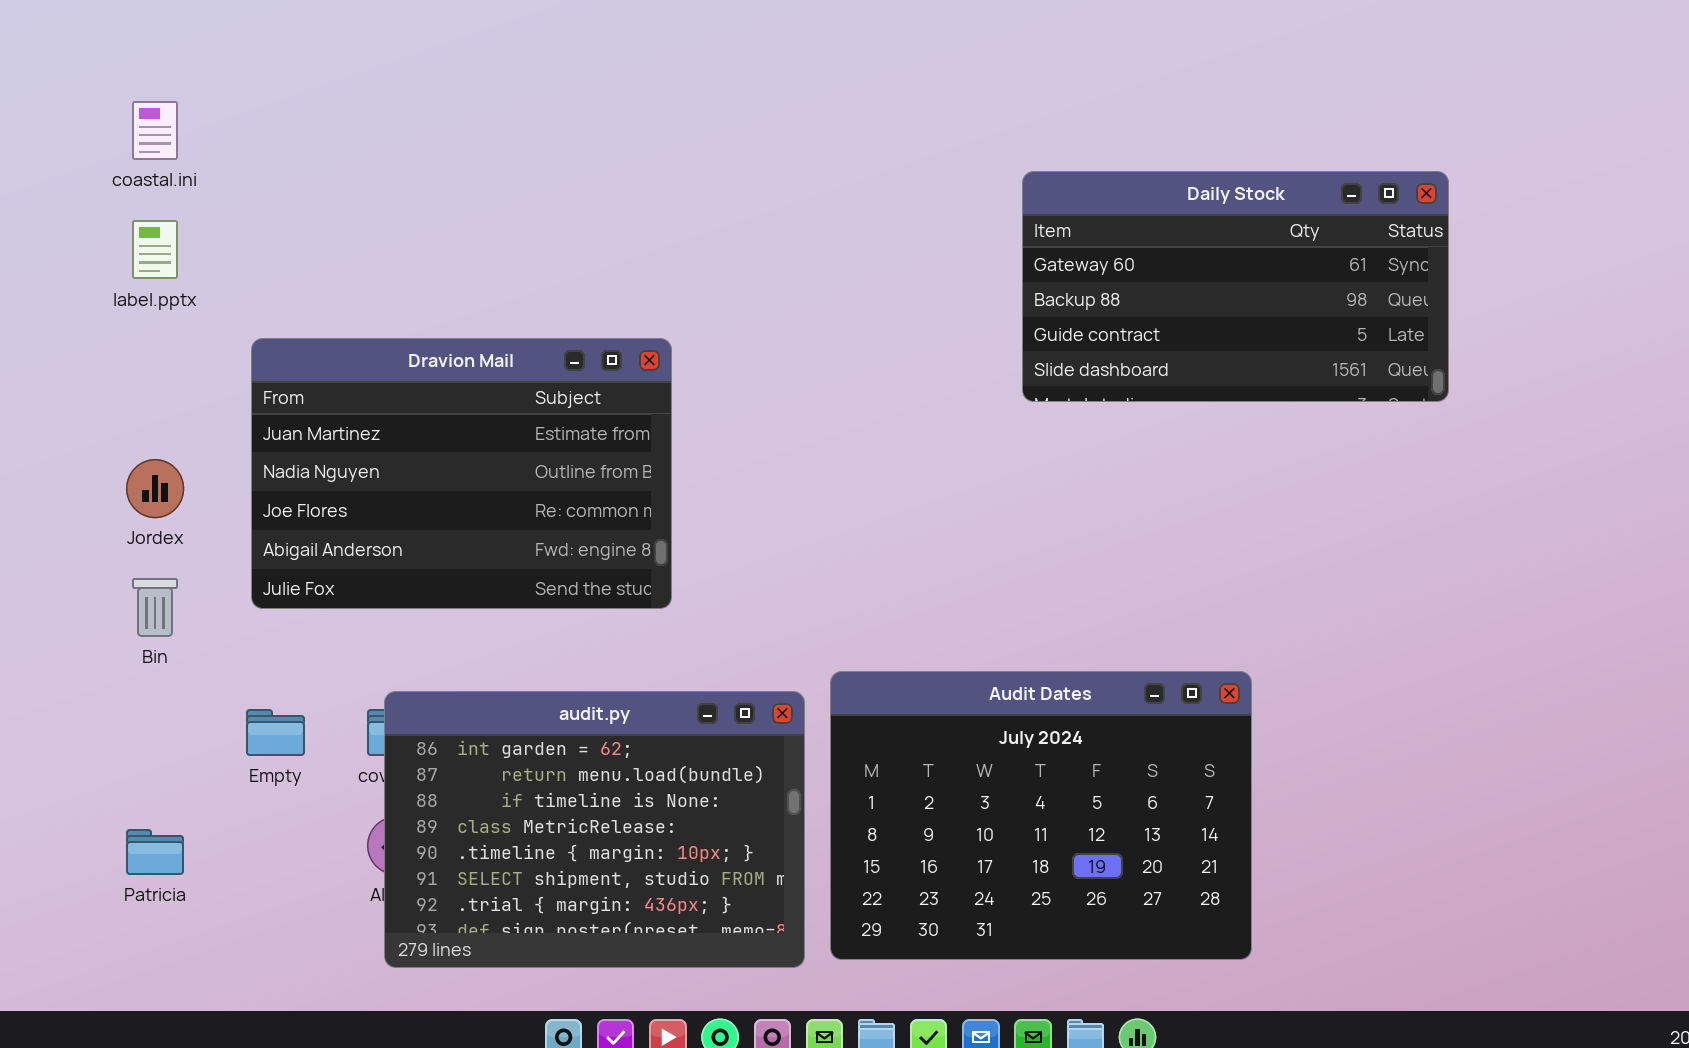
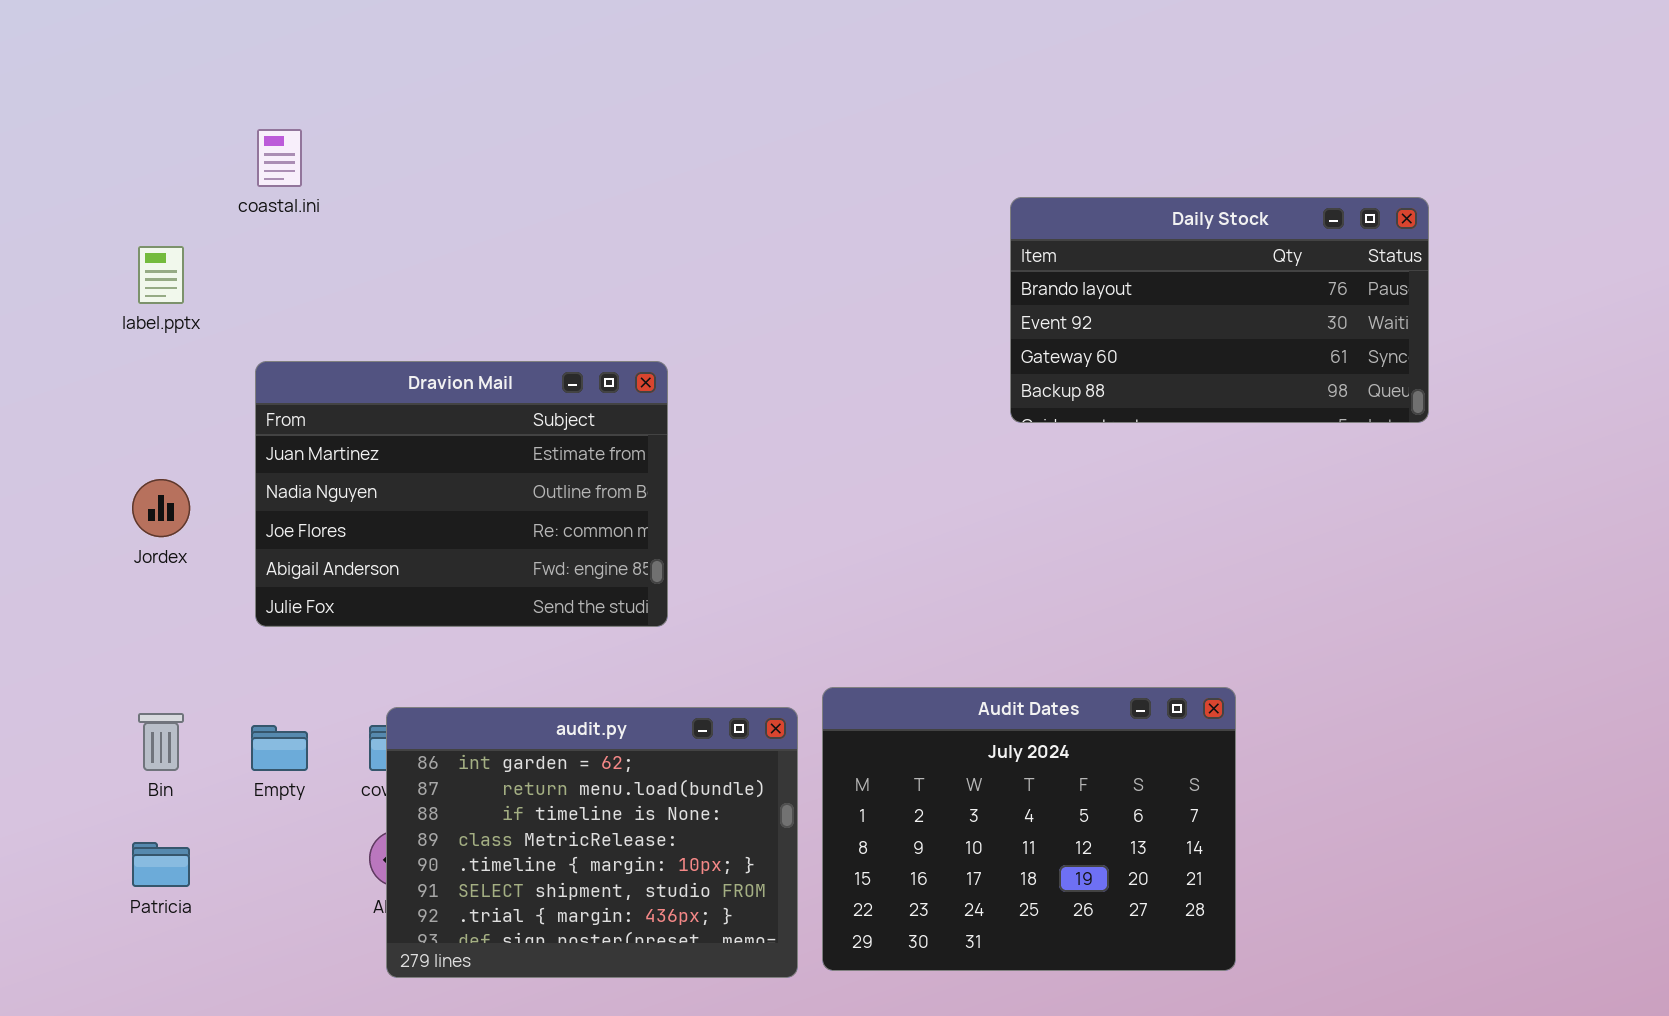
coastal.ini: [132,101,178,160] -> [257,129,302,187], moved
Daily Stock: [1022,171,1449,402] -> [1010,197,1429,423], scrolled up 2 rows
Bin: [132,578,178,637] -> [138,713,184,771], moved

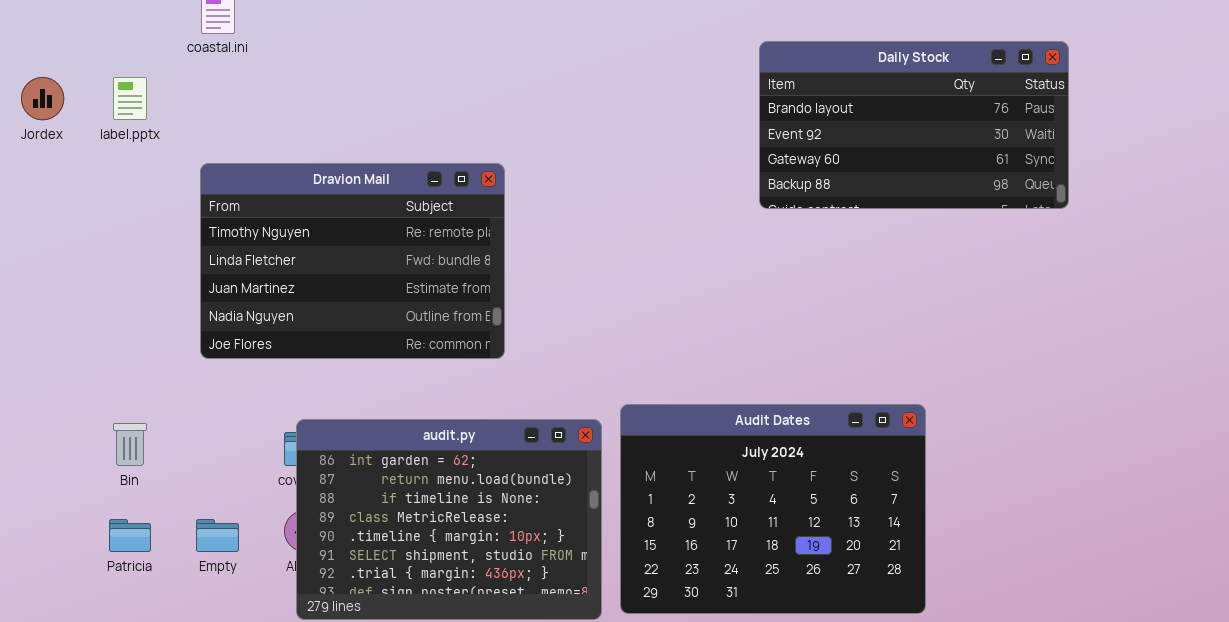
Dravion Mail: [255,361,668,627] -> [200,163,505,359], scrolled up 2 rows
Jordex: [132,479,190,537] -> [21,77,64,120], moved
Empty: [251,725,308,771] -> [196,519,239,552], moved

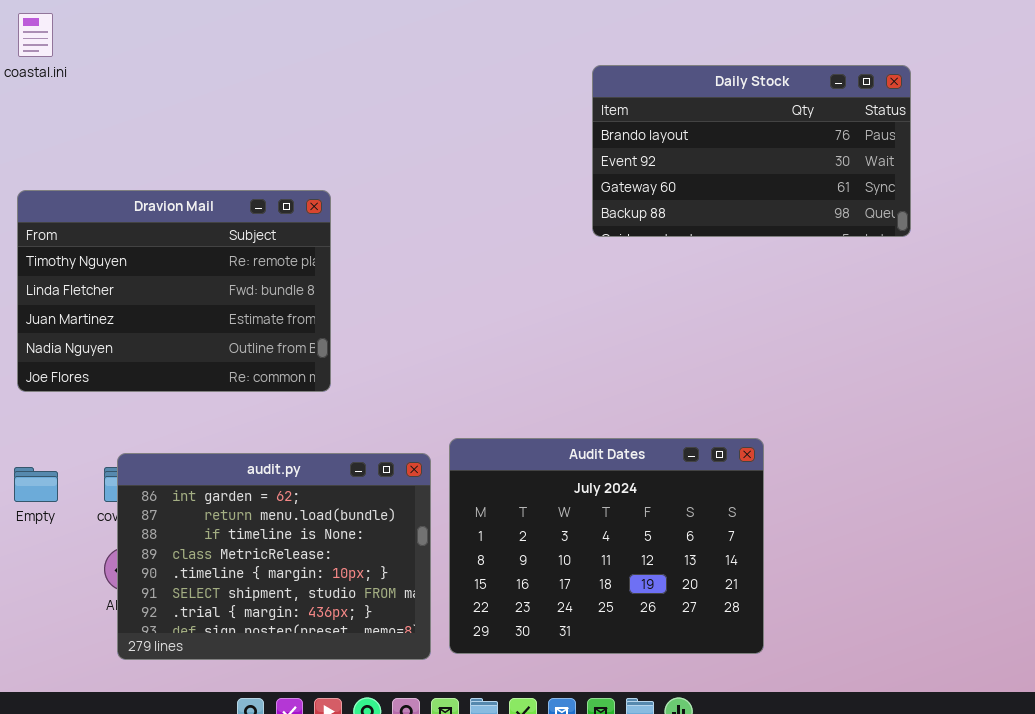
Empty: [196,519,239,552] -> [14,467,58,502], moved

